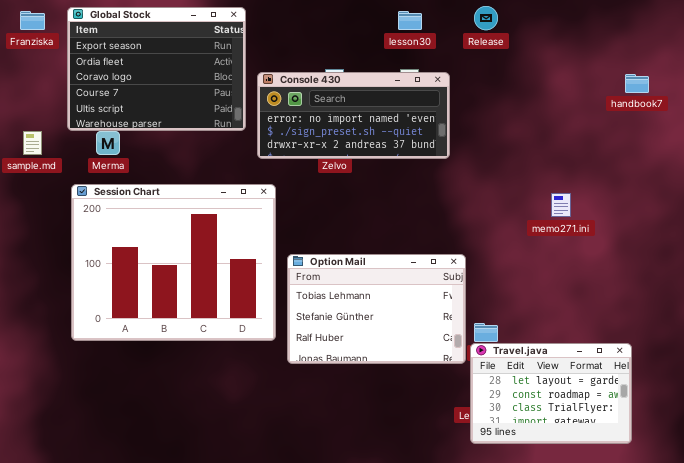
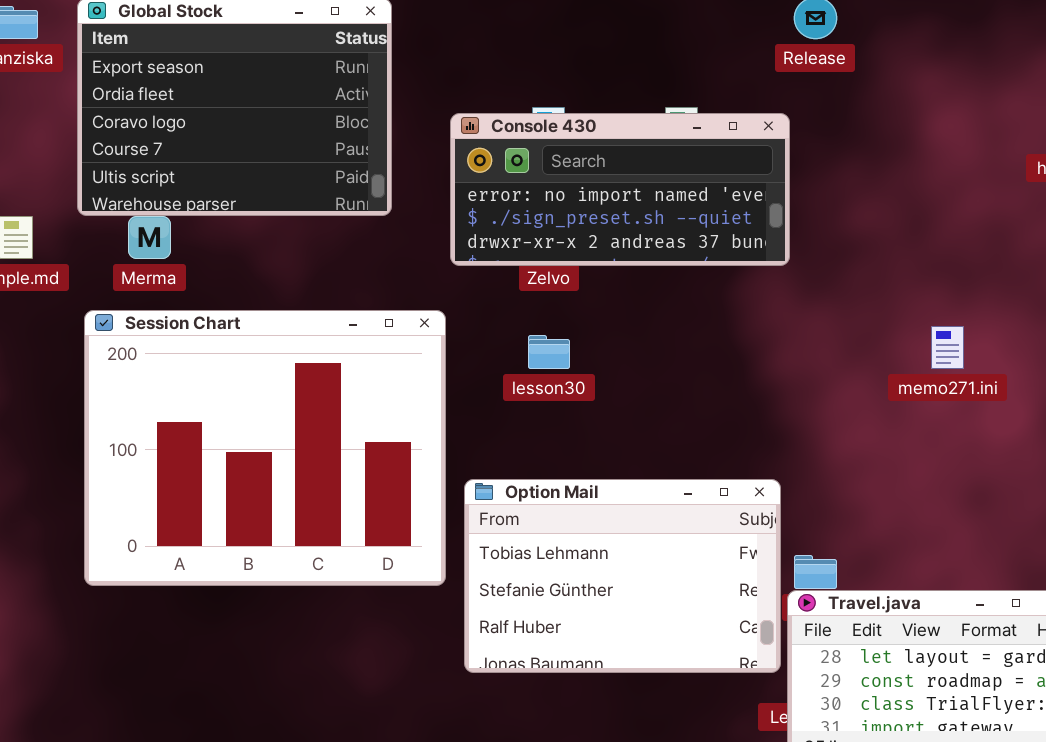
lesson30: [398,11,422,30] -> [528,335,570,369], moved
Console 430: [257,72,450,159] -> [450,113,790,266], moved
Option Mail: [287,254,466,364] -> [464,479,781,673], moved

